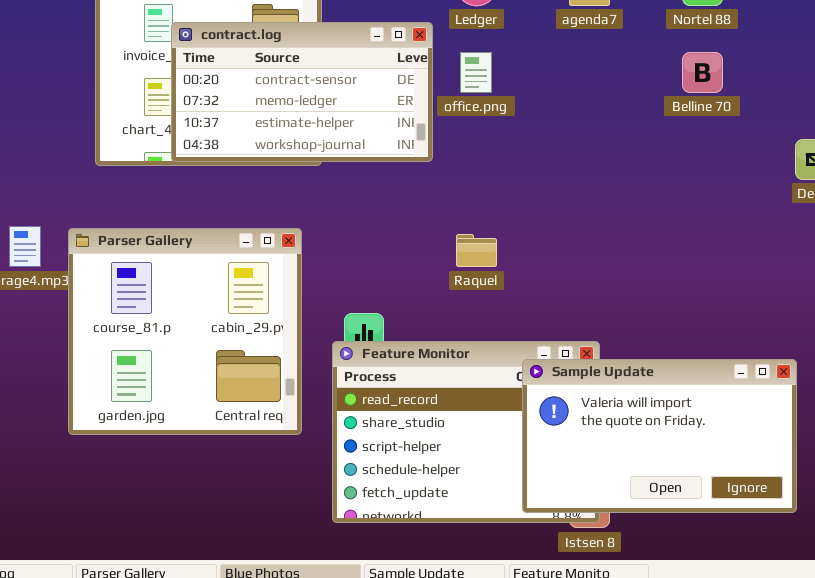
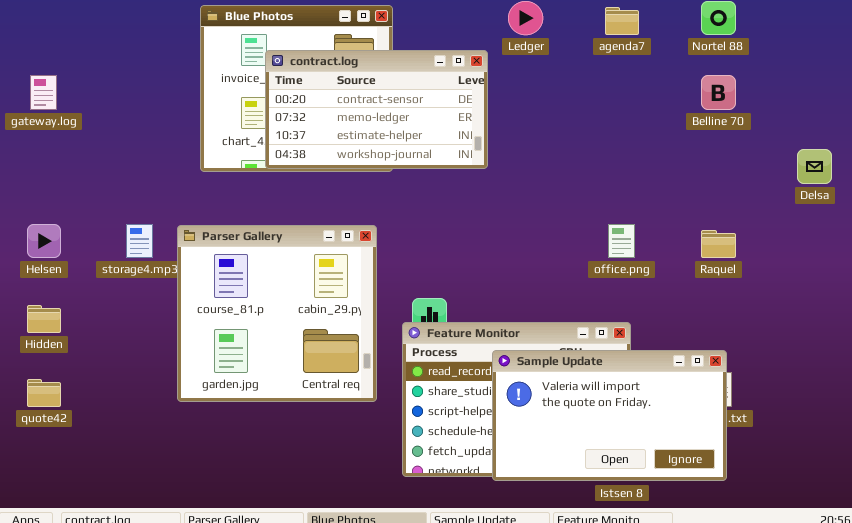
office.png: [460,52,492,93] -> [608,224,635,258], moved
Raquel: [456,234,497,267] -> [701,230,736,258], moved
Sample Update: [522,359,797,513] -> [492,350,727,481], moved

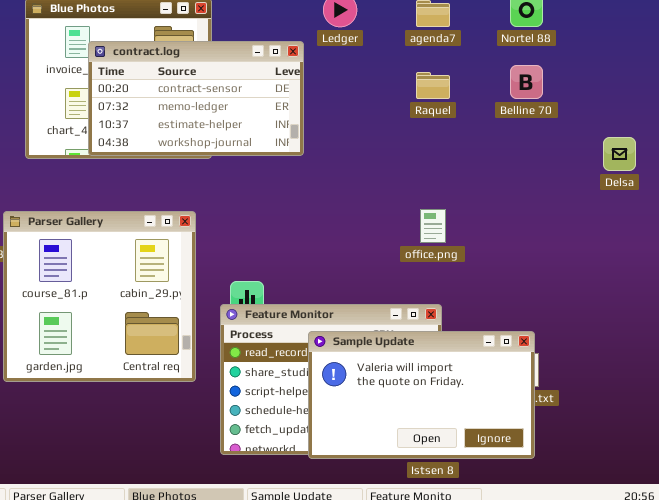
Raquel: [701,230,736,258] -> [416,72,450,99], moved

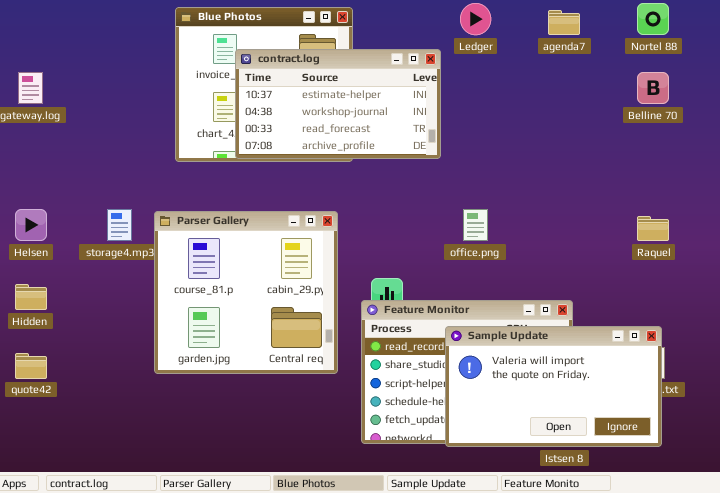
contract.log: [88,41,304,156] -> [235,49,441,159], scrolled down 2 rows
Raquel: [416,72,450,99] -> [637,216,669,241], moved
office.png: [420,209,446,243] -> [463,209,488,241], moved

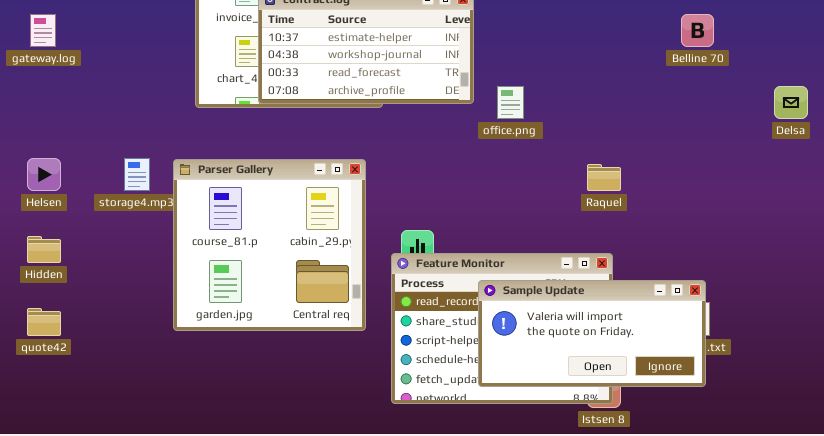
office.png: [463,209,488,241] -> [497,86,524,119], moved
Raquel: [637,216,669,241] -> [587,164,621,191], moved
Sample Update: [445,326,662,447] -> [478,280,706,387], resized

